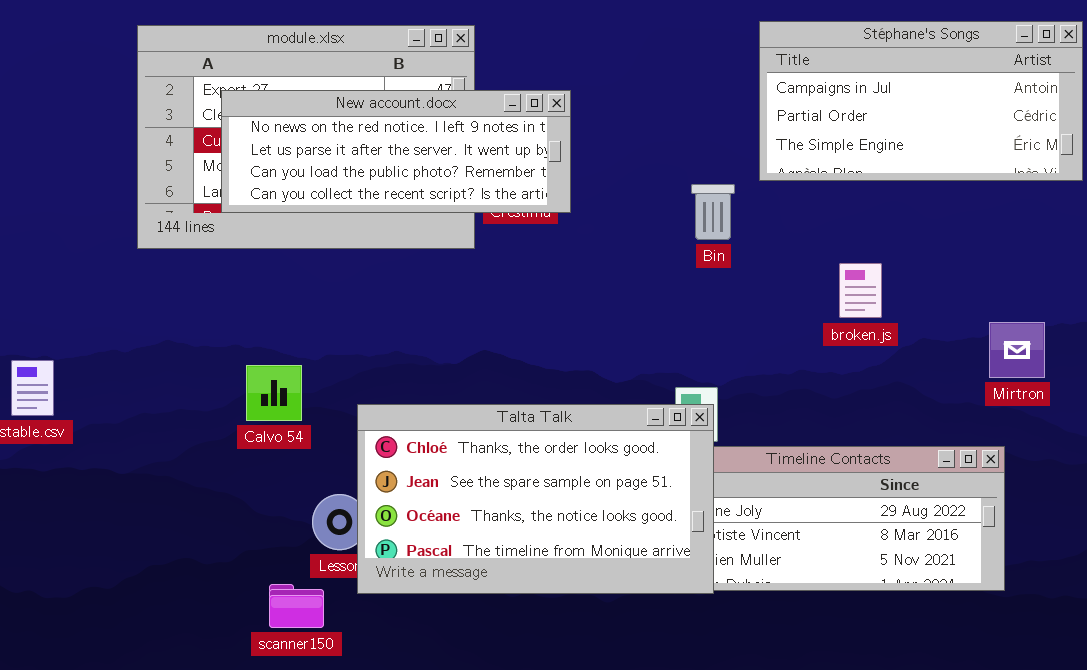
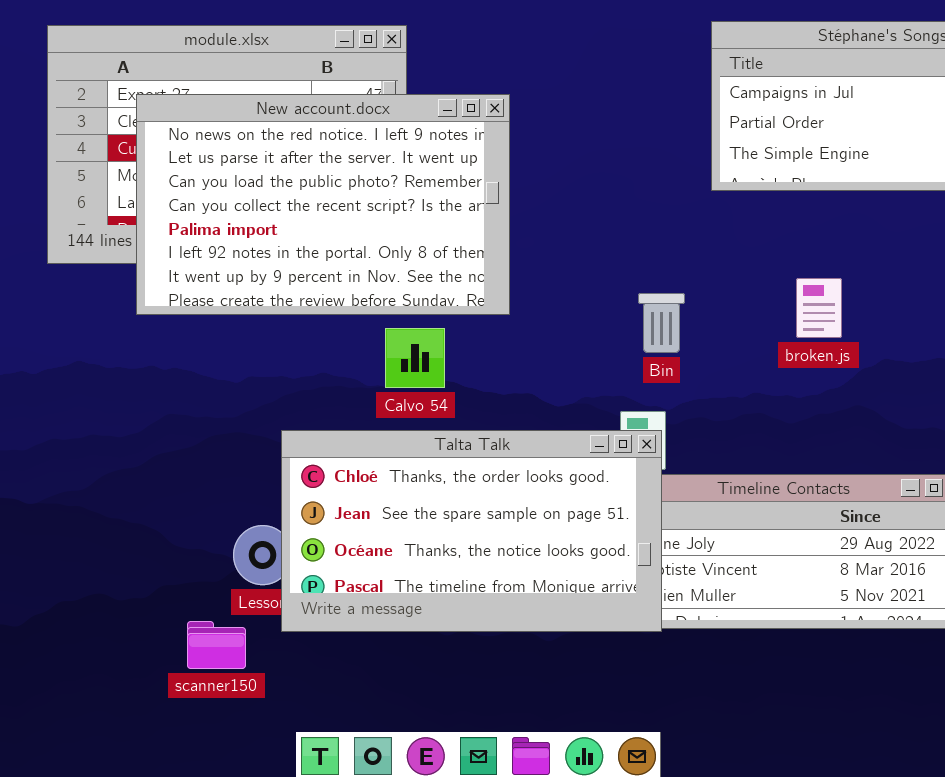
New account.docx: [221,90,571,213] -> [136,94,510,315], resized
Bin: [691,184,735,240] -> [638,293,685,353], moved
Calvo 54: [246,365,302,421] -> [385,328,445,388], moved

